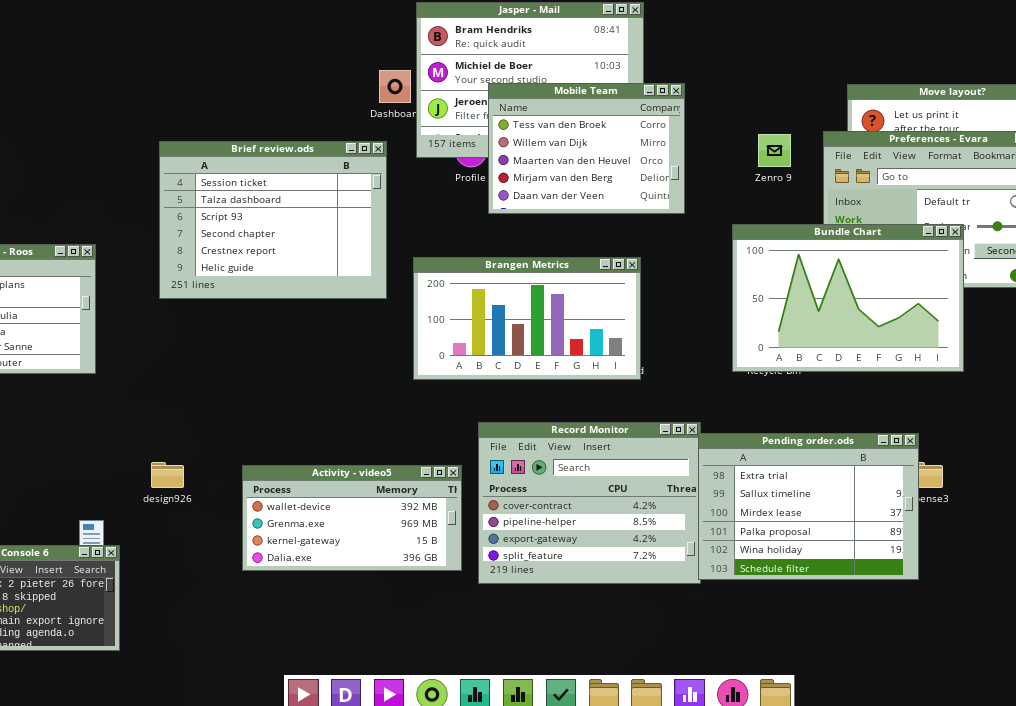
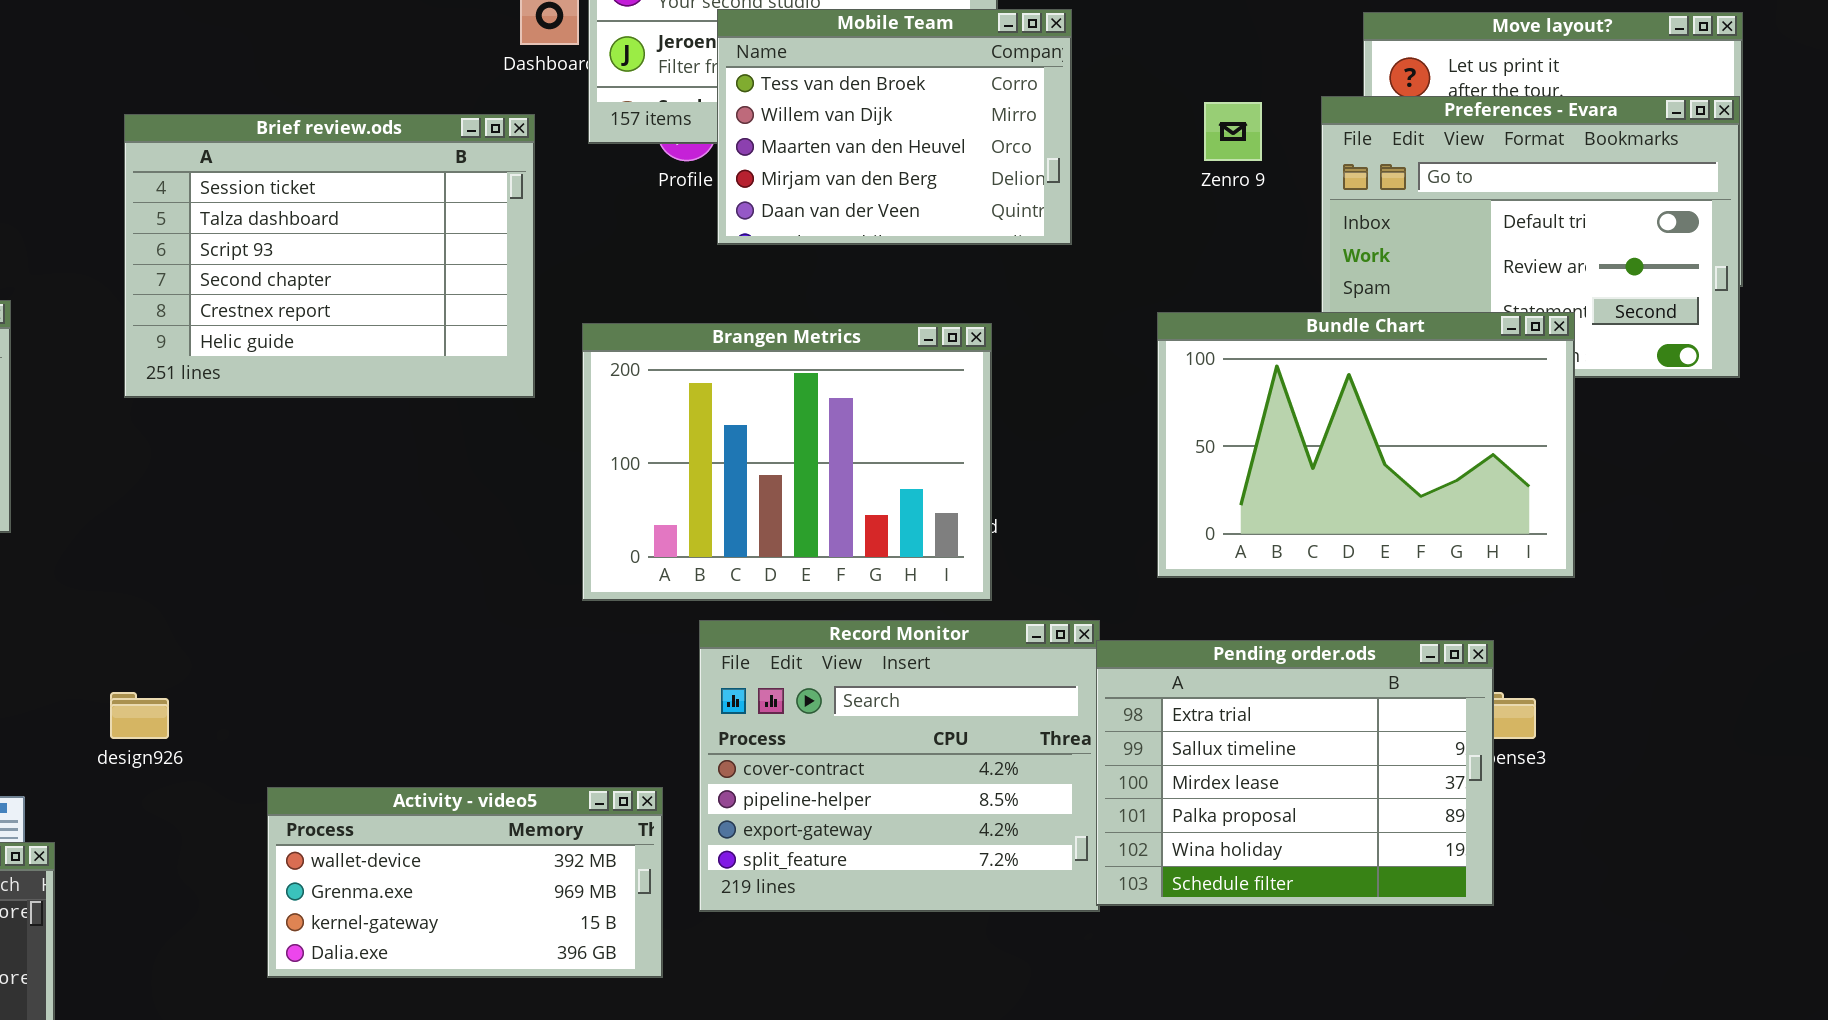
Bundle Chart: [732,224,964,372] -> [1157,312,1575,578], moved
Brangen Metrics: [413,257,641,380] -> [582,323,992,601], resized
Activity - video5: [242,465,462,571] -> [267,787,663,978], moved

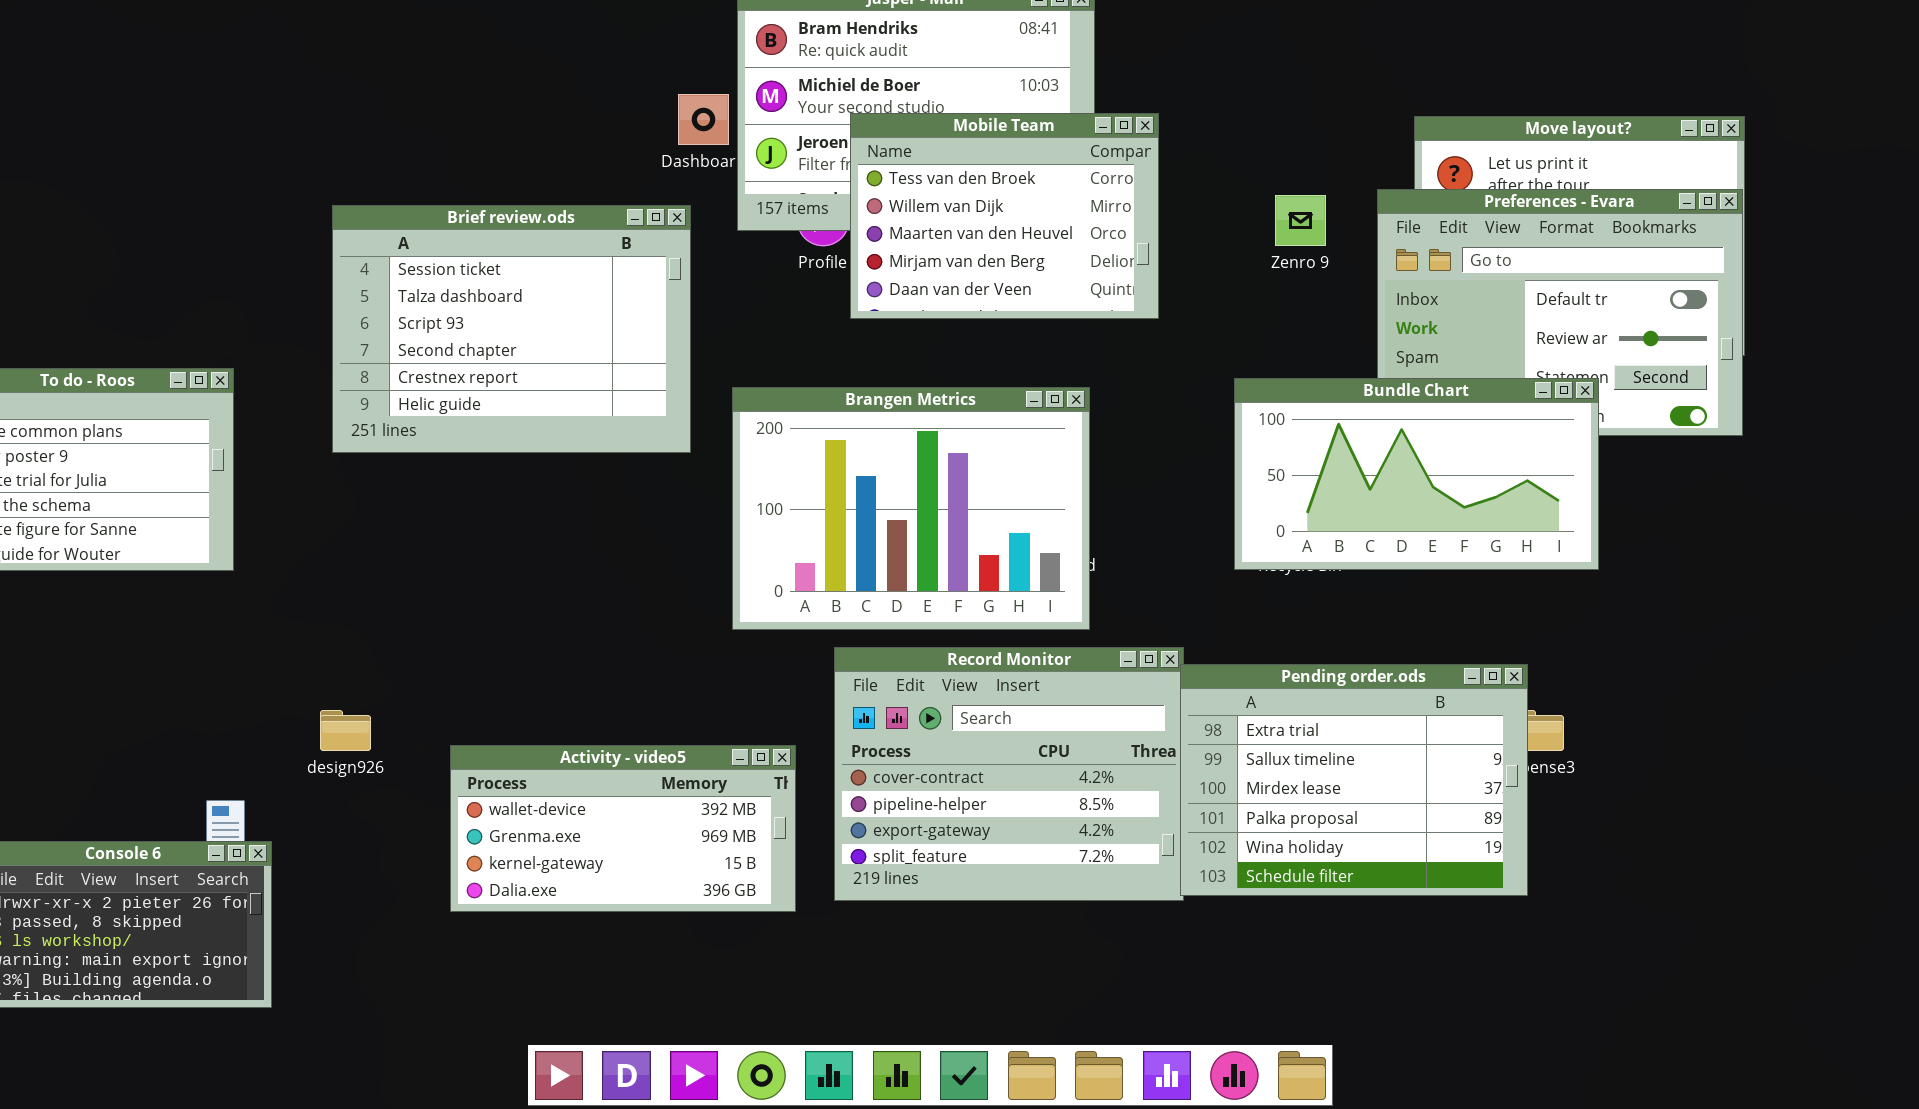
Bundle Chart: [1157,312,1575,578] -> [1234,378,1599,570], resized
Activity - video5: [267,787,663,978] -> [450,745,796,912], moved

